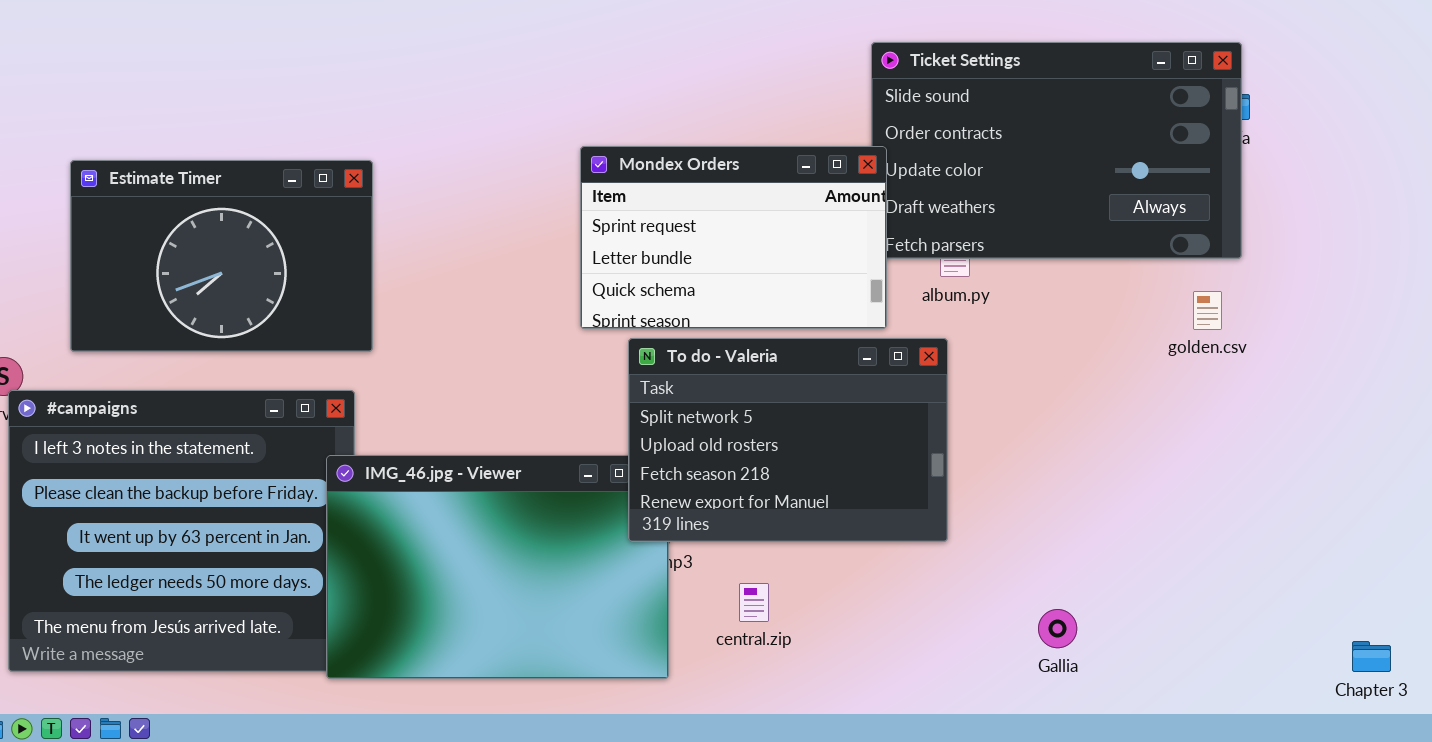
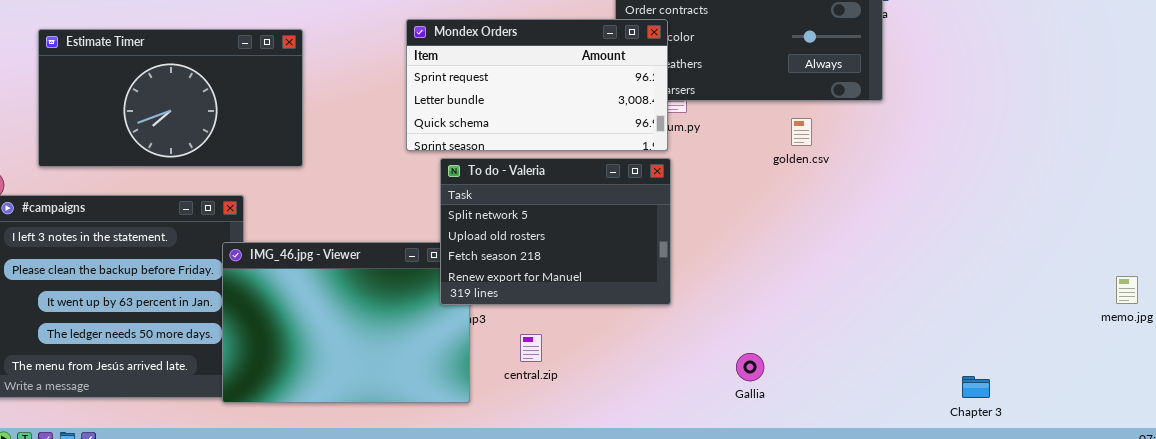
Mondex Orders: [580,146,887,329] -> [406,19,668,151], resized
Estimate Timer: [70,160,373,352] -> [38,29,303,167], resized
golden.csv: [1193,291,1222,330] -> [791,118,812,146], moved

